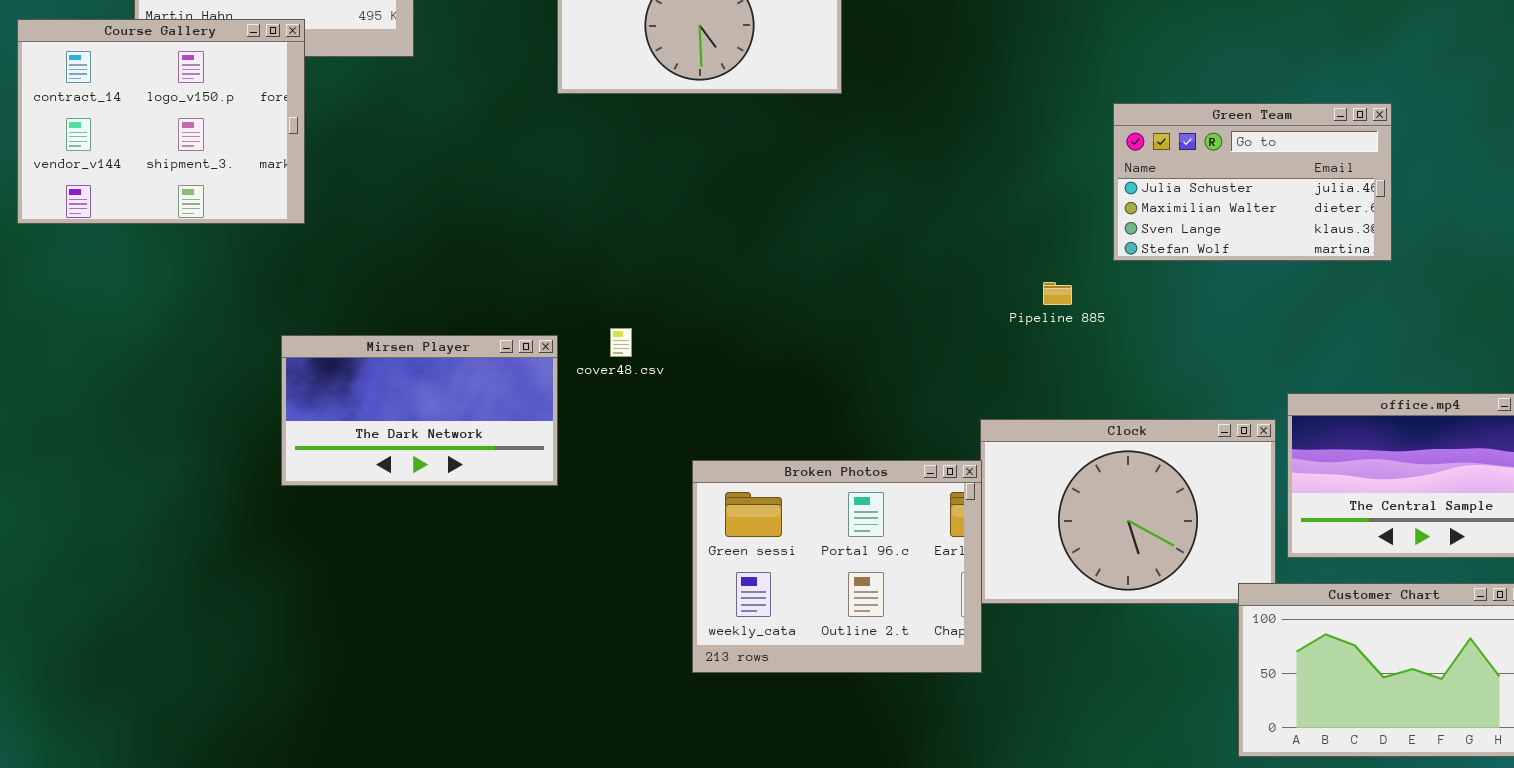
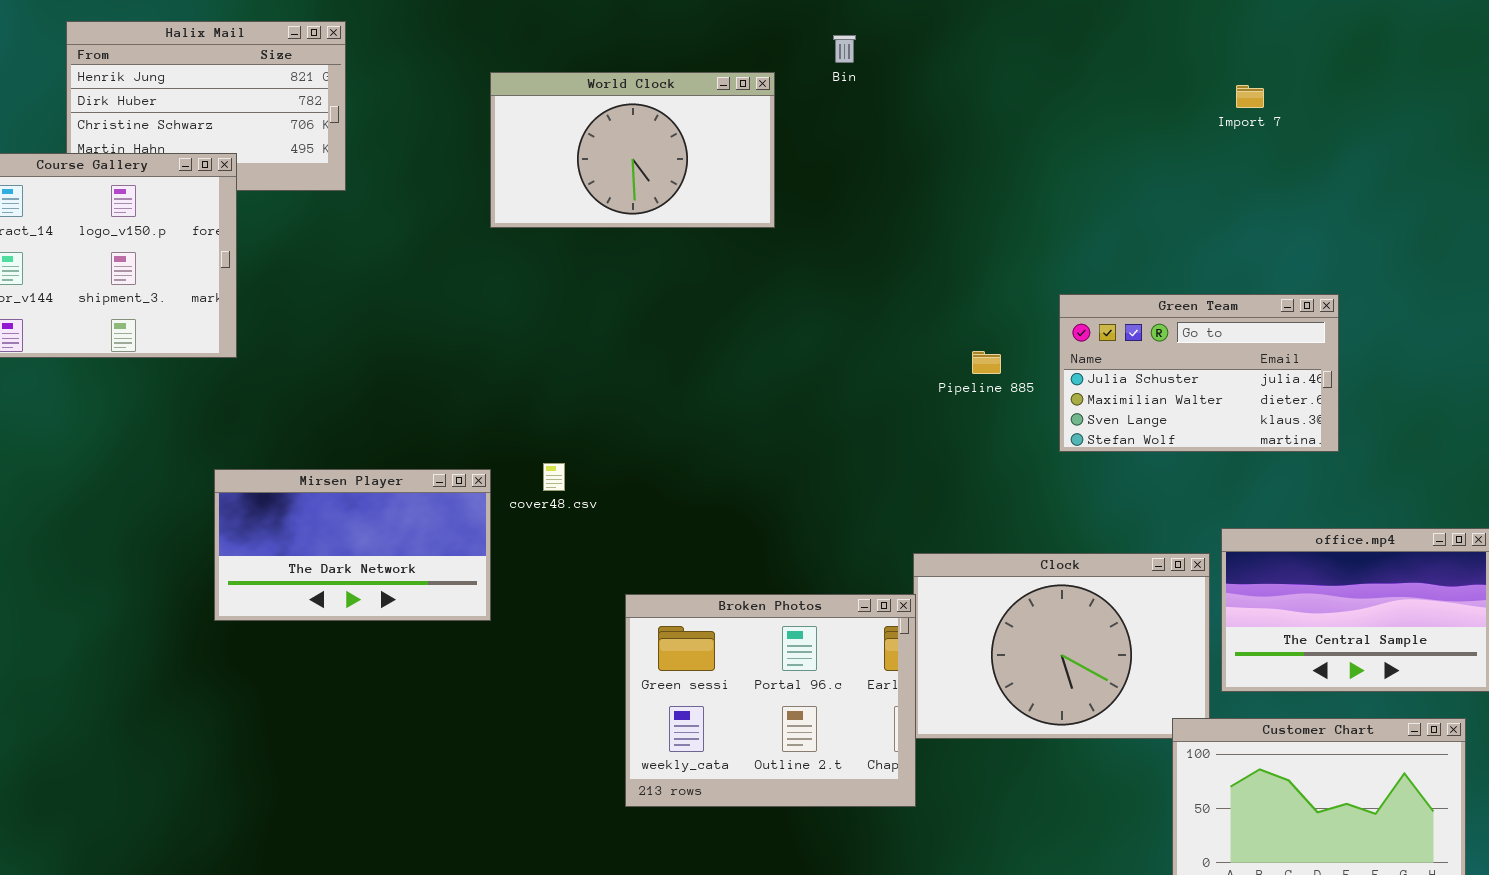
Green Team: [1113,103,1392,261] -> [1059,294,1339,452], moved
Pipeline 885: [1043,282,1072,305] -> [972,351,1001,374], moved

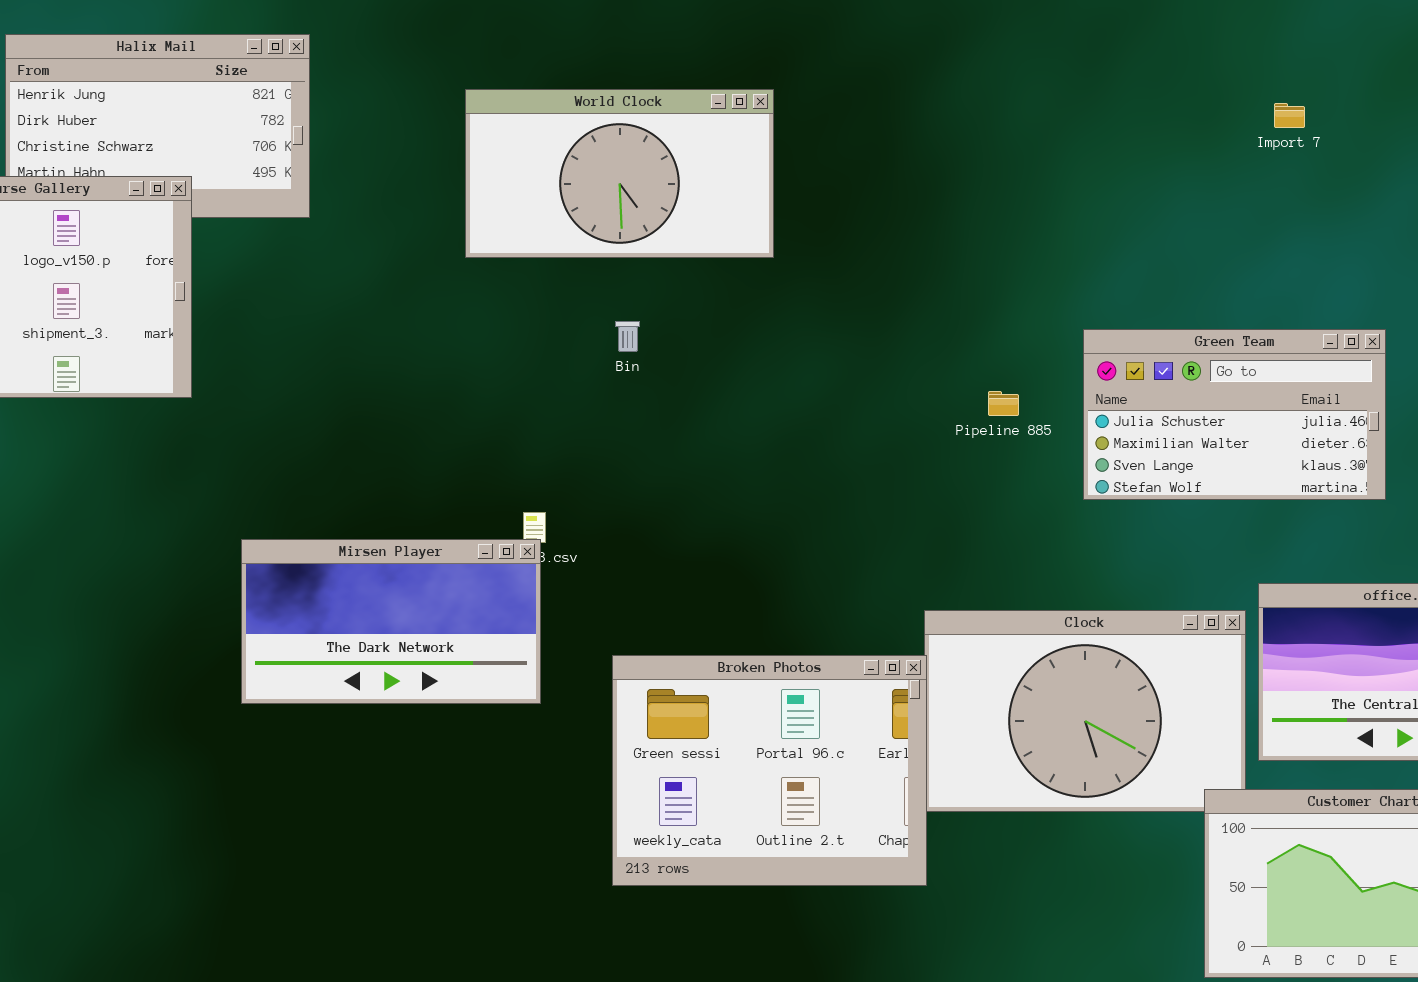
Bin: [833,35,856,63] -> [615,321,640,352], moved
Mirsen Player: [214,469,491,621] -> [241,539,541,704], moved

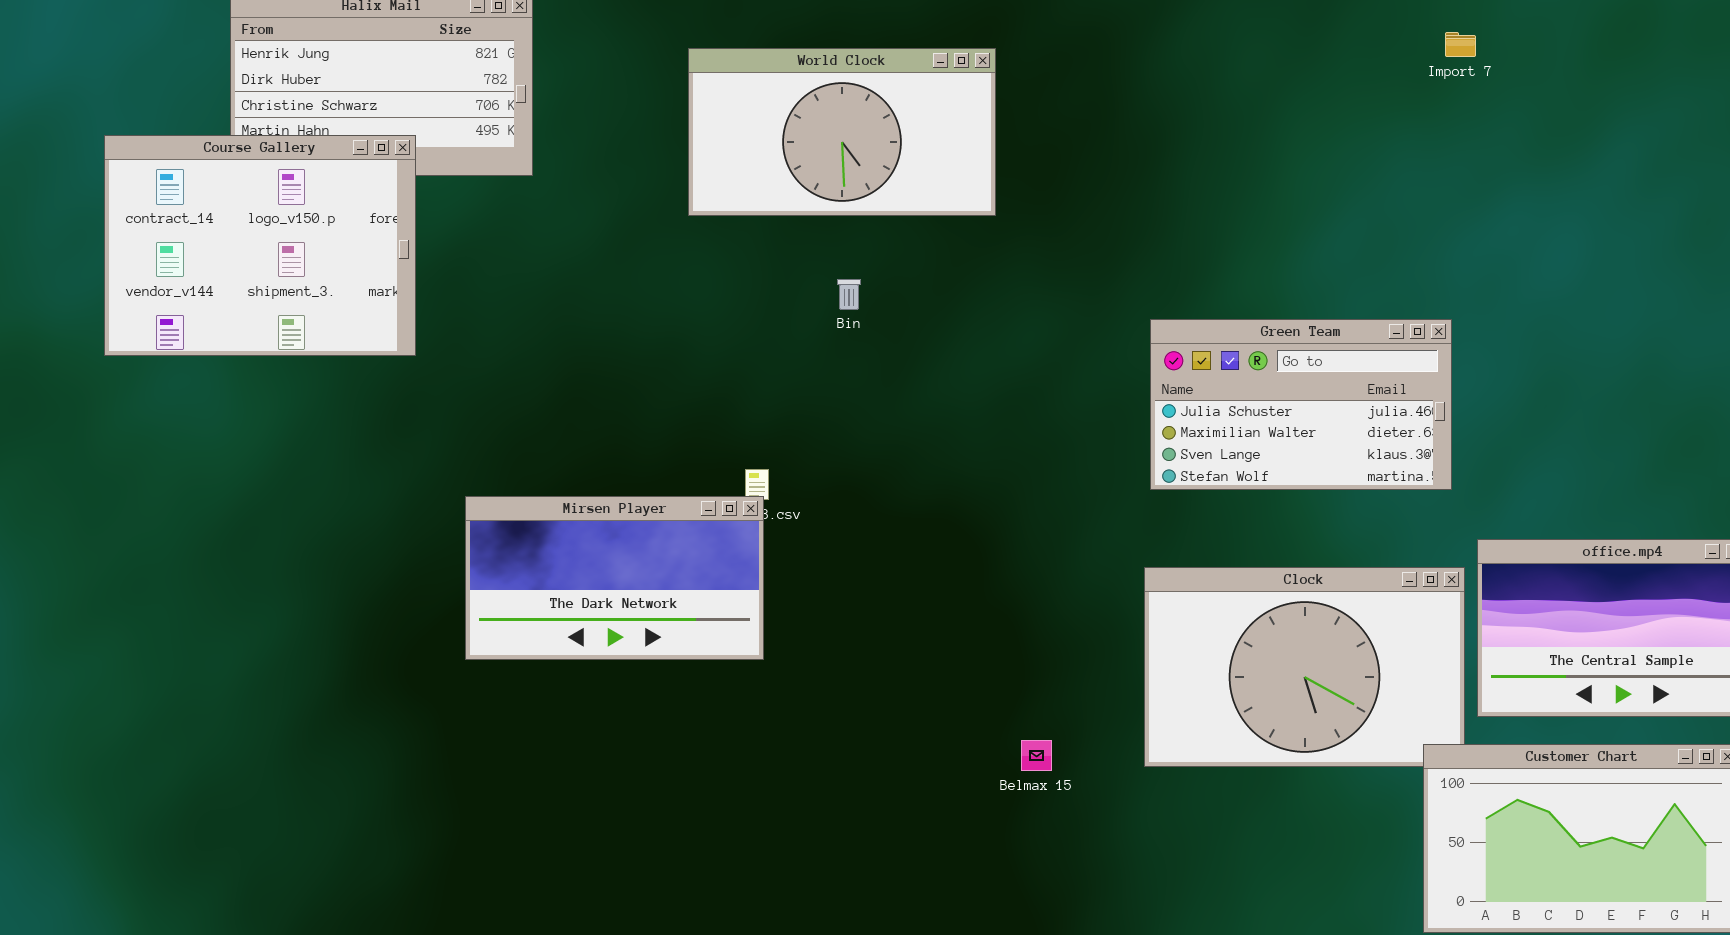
Import 7: [1274,103,1305,128] -> [1445,32,1476,57], moved
Green Team: [1083,329,1386,500] -> [1150,319,1452,490], moved
Broken Photos: [612,655,927,886] -> none, closed

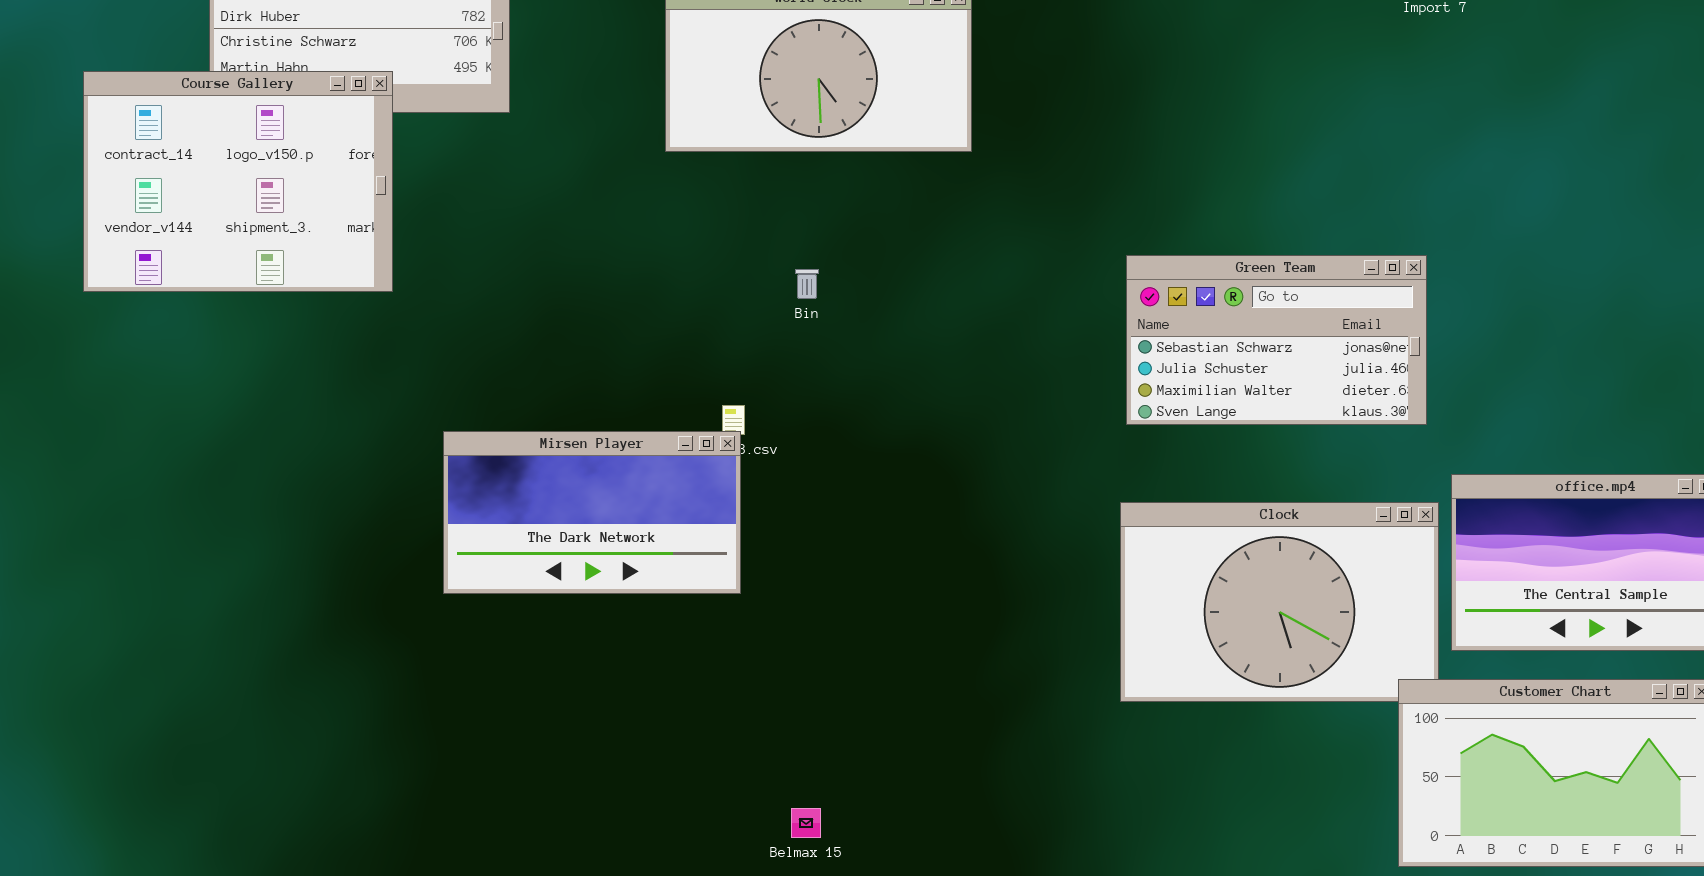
Bin: [837,279,861,310] -> [795,269,819,299], moved
Green Team: [1150,319,1452,490] -> [1126,255,1427,425], scrolled up 1 row
Belmax 15: [1021,740,1052,771] -> [791,808,821,838], moved

